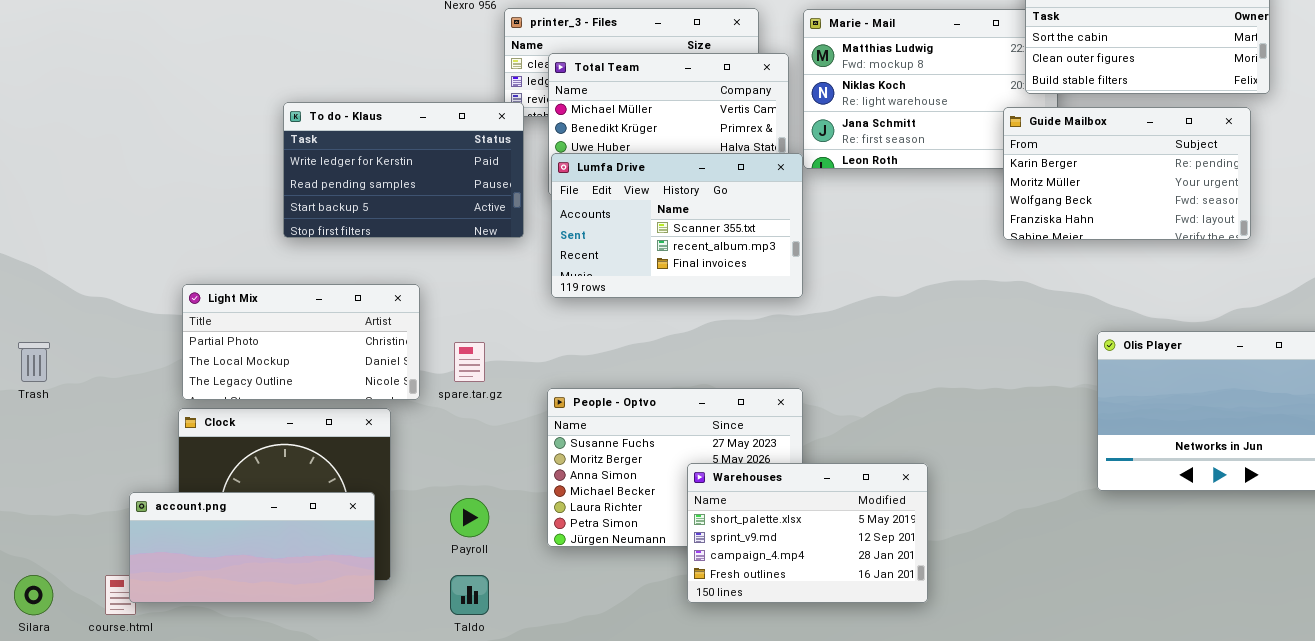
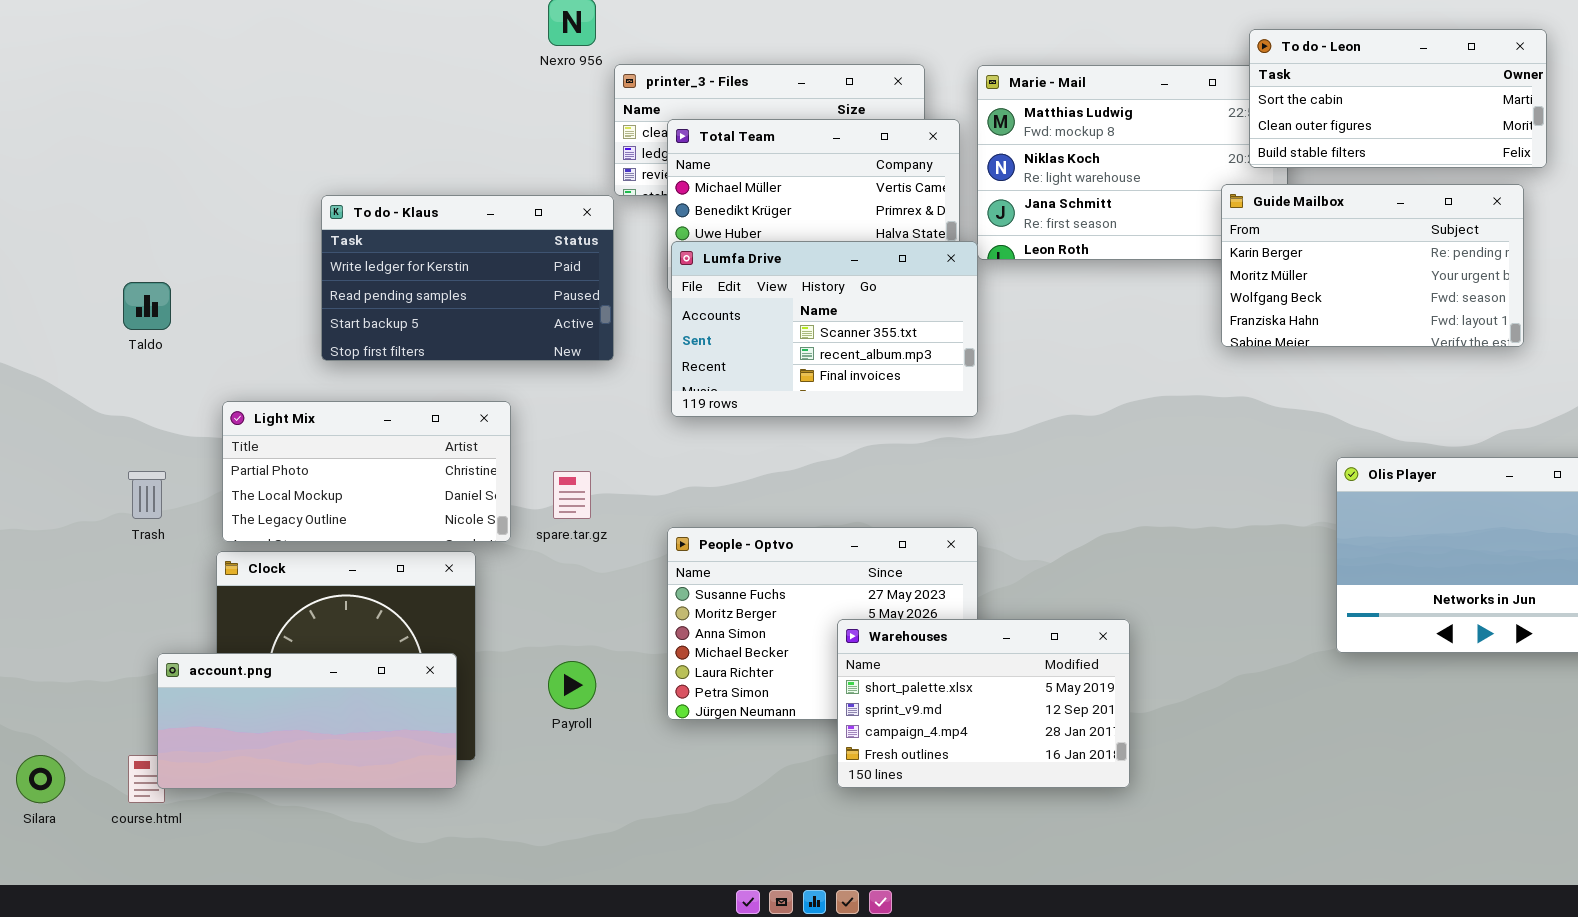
To do - Klaus: [283,102,524,238] -> [321,195,614,361], moved
Trash: [18,342,50,382] -> [128,471,166,519], moved
Taldo: [450,575,489,615] -> [123,282,171,330], moved

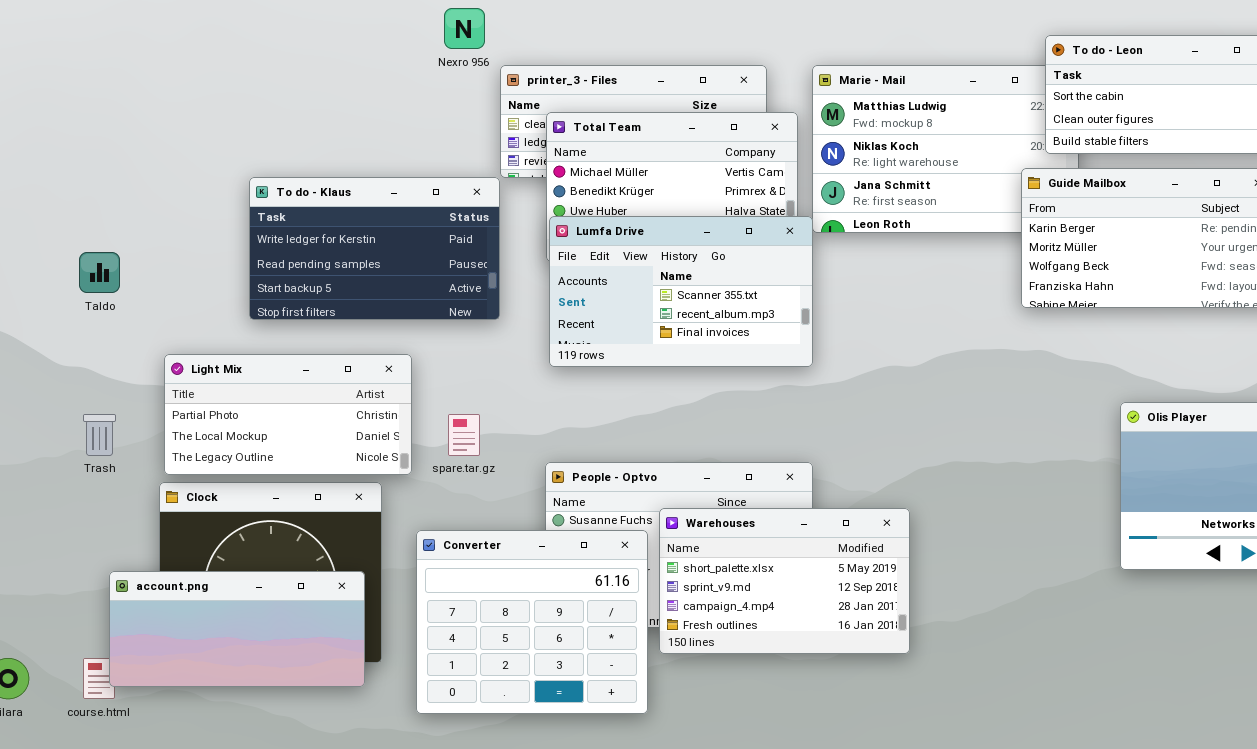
Converter: none -> [416,530,648,714], opened
Warehouses: [837,619,1130,788] -> [659,508,910,654], moved

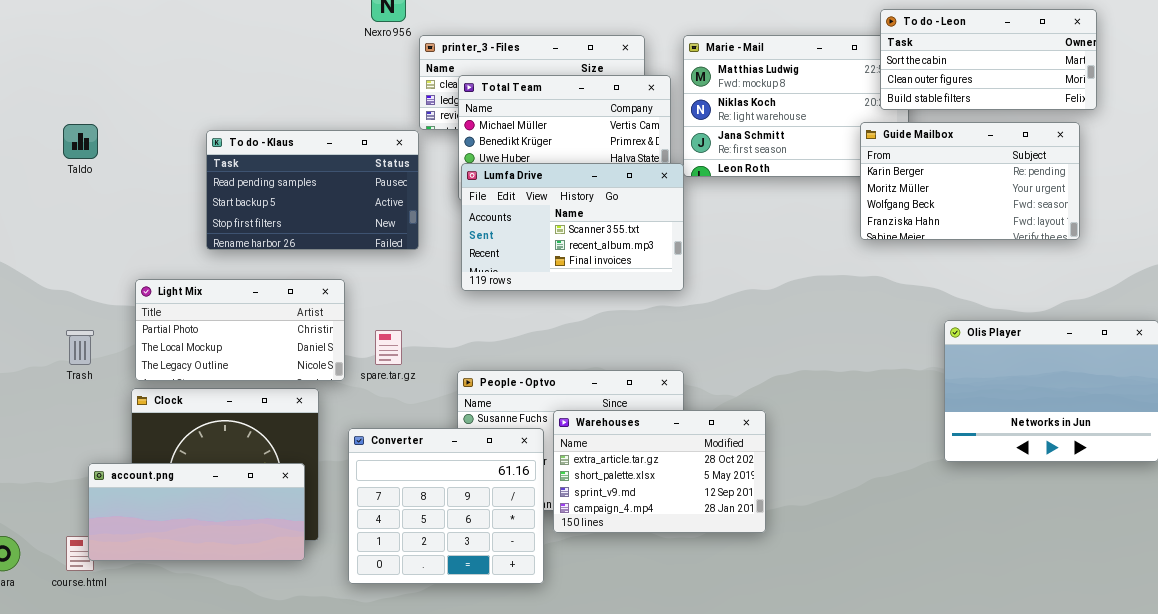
To do - Klaus: [249,177,500,320] -> [206,130,419,250], scrolled down 1 row
Taldo: [79,252,120,293] -> [63,124,98,159], moved
Warehouses: [659,508,910,654] -> [553,410,766,533], scrolled up 1 row

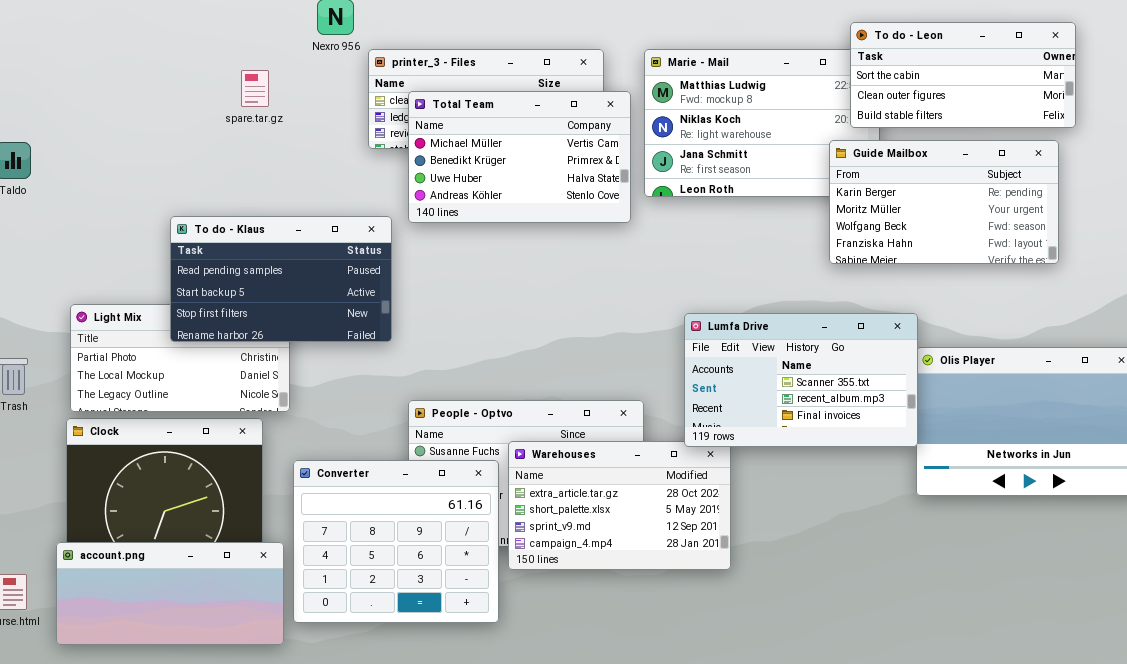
To do - Klaus: [206,130,419,250] -> [170,216,392,342], moved
Lumfa Drive: [461,163,684,291] -> [684,313,918,447], moved
spare.tar.gz: [375,330,402,365] -> [241,70,269,107], moved
account.png: [88,463,305,561] -> [56,542,284,645], moved

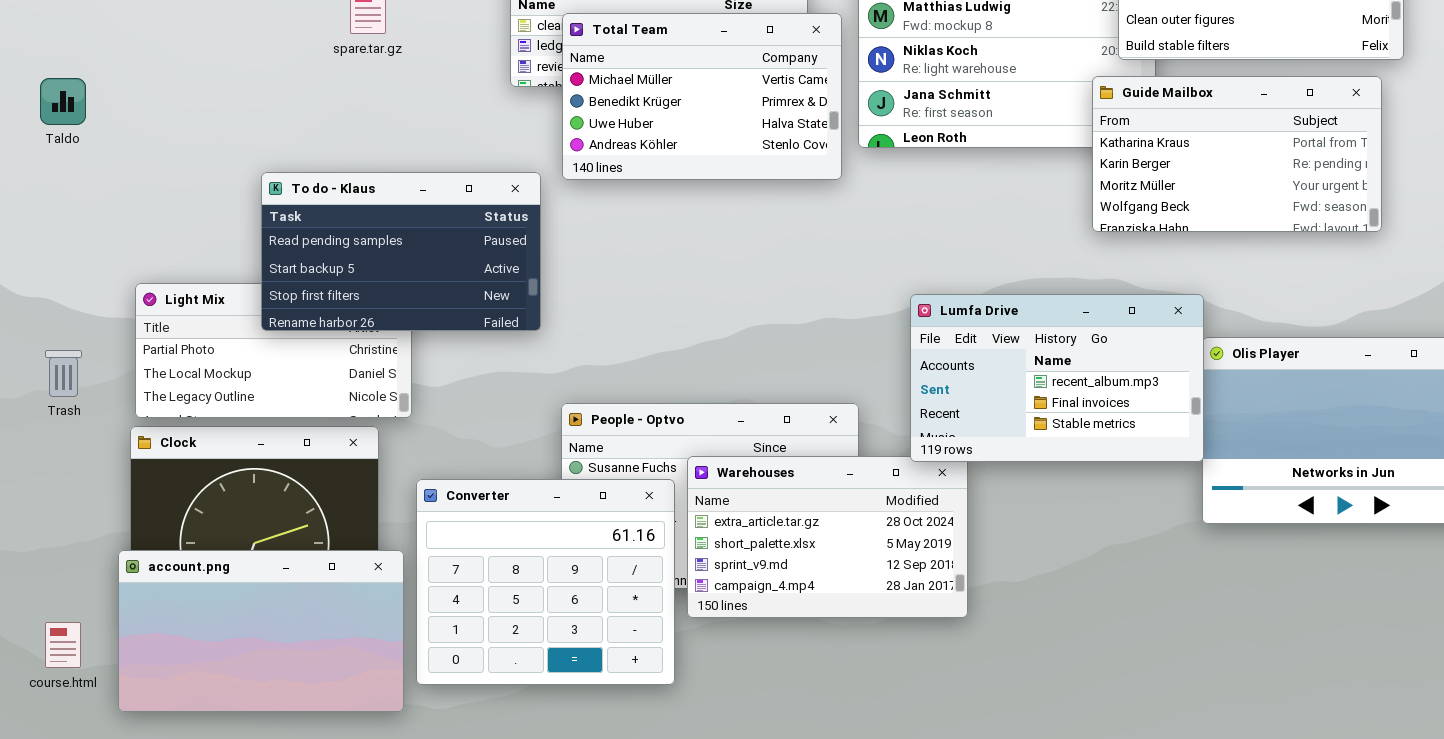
Guide Mailbox: [829,140,1059,264] -> [1092,76,1382,232], scrolled up 1 row
Lumfa Drive: [684,313,918,447] -> [910,294,1204,462], scrolled down 1 row
account.png: [56,542,284,645] -> [118,550,404,712], resized

